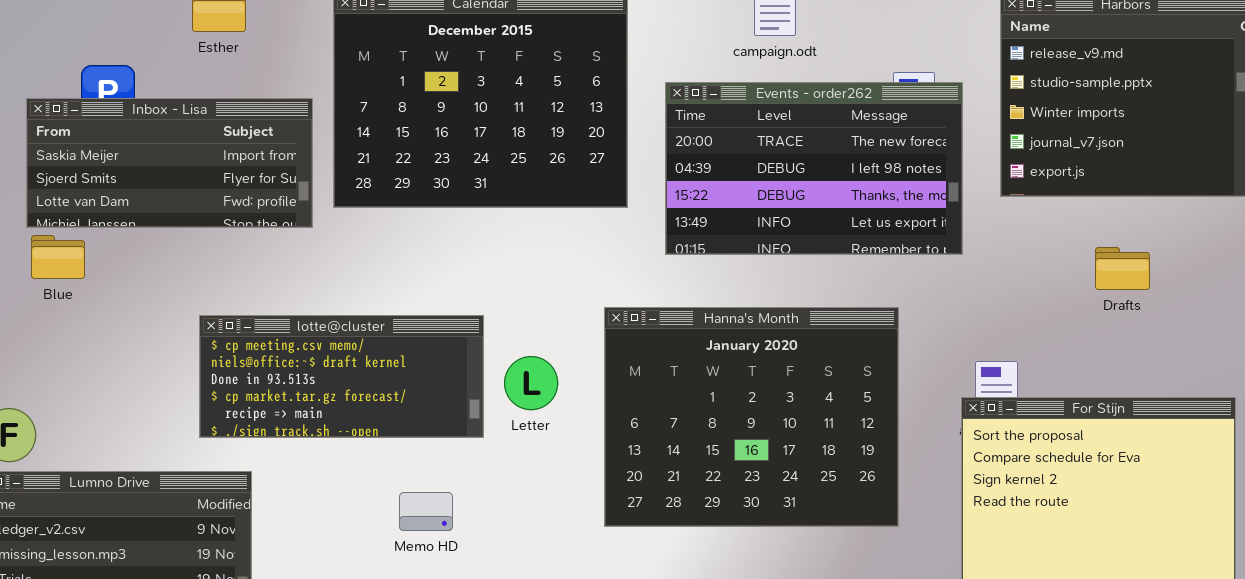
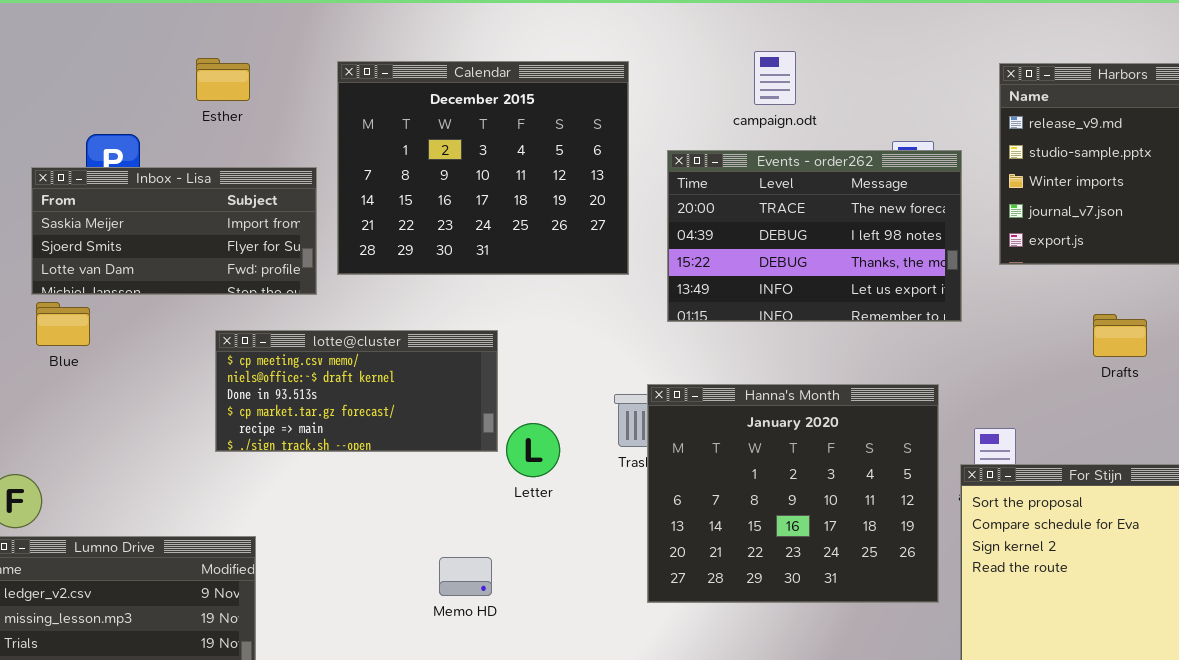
Hanna's Month: [604,307,899,527] -> [647,384,939,603], moved
lotte@cluster: [199,315,484,438] -> [215,330,498,452], moved
Memo HD: [399,492,453,531] -> [439,557,492,596], moved

